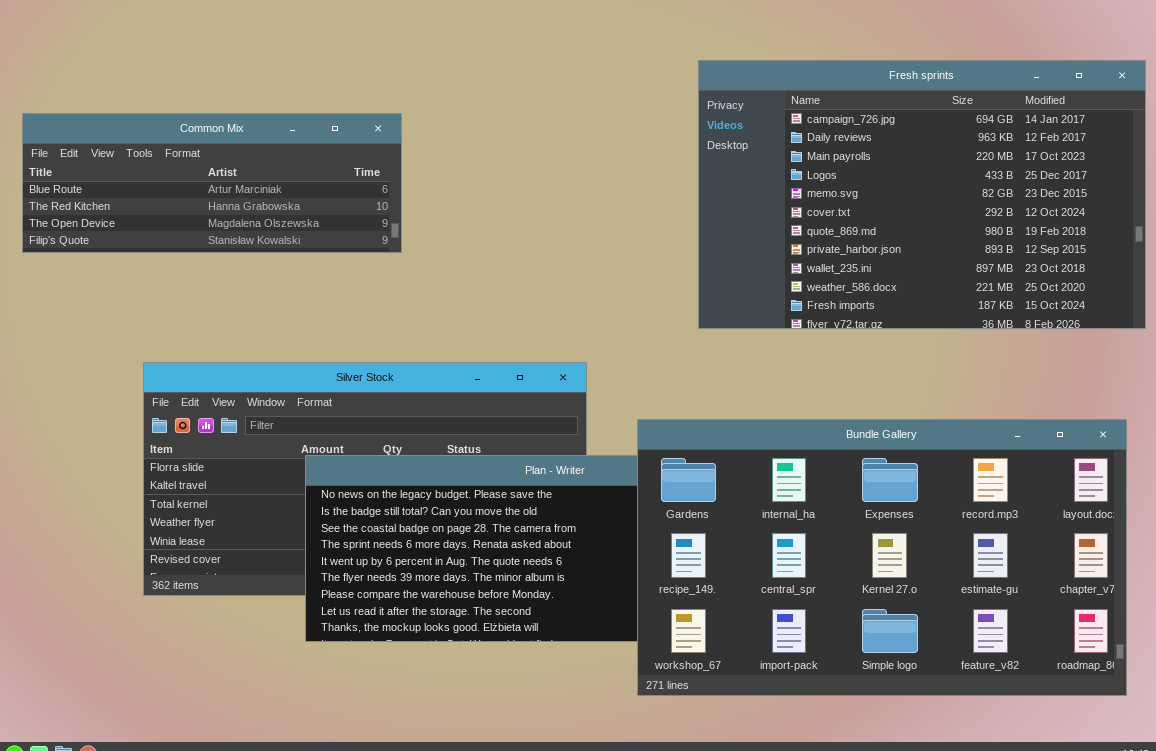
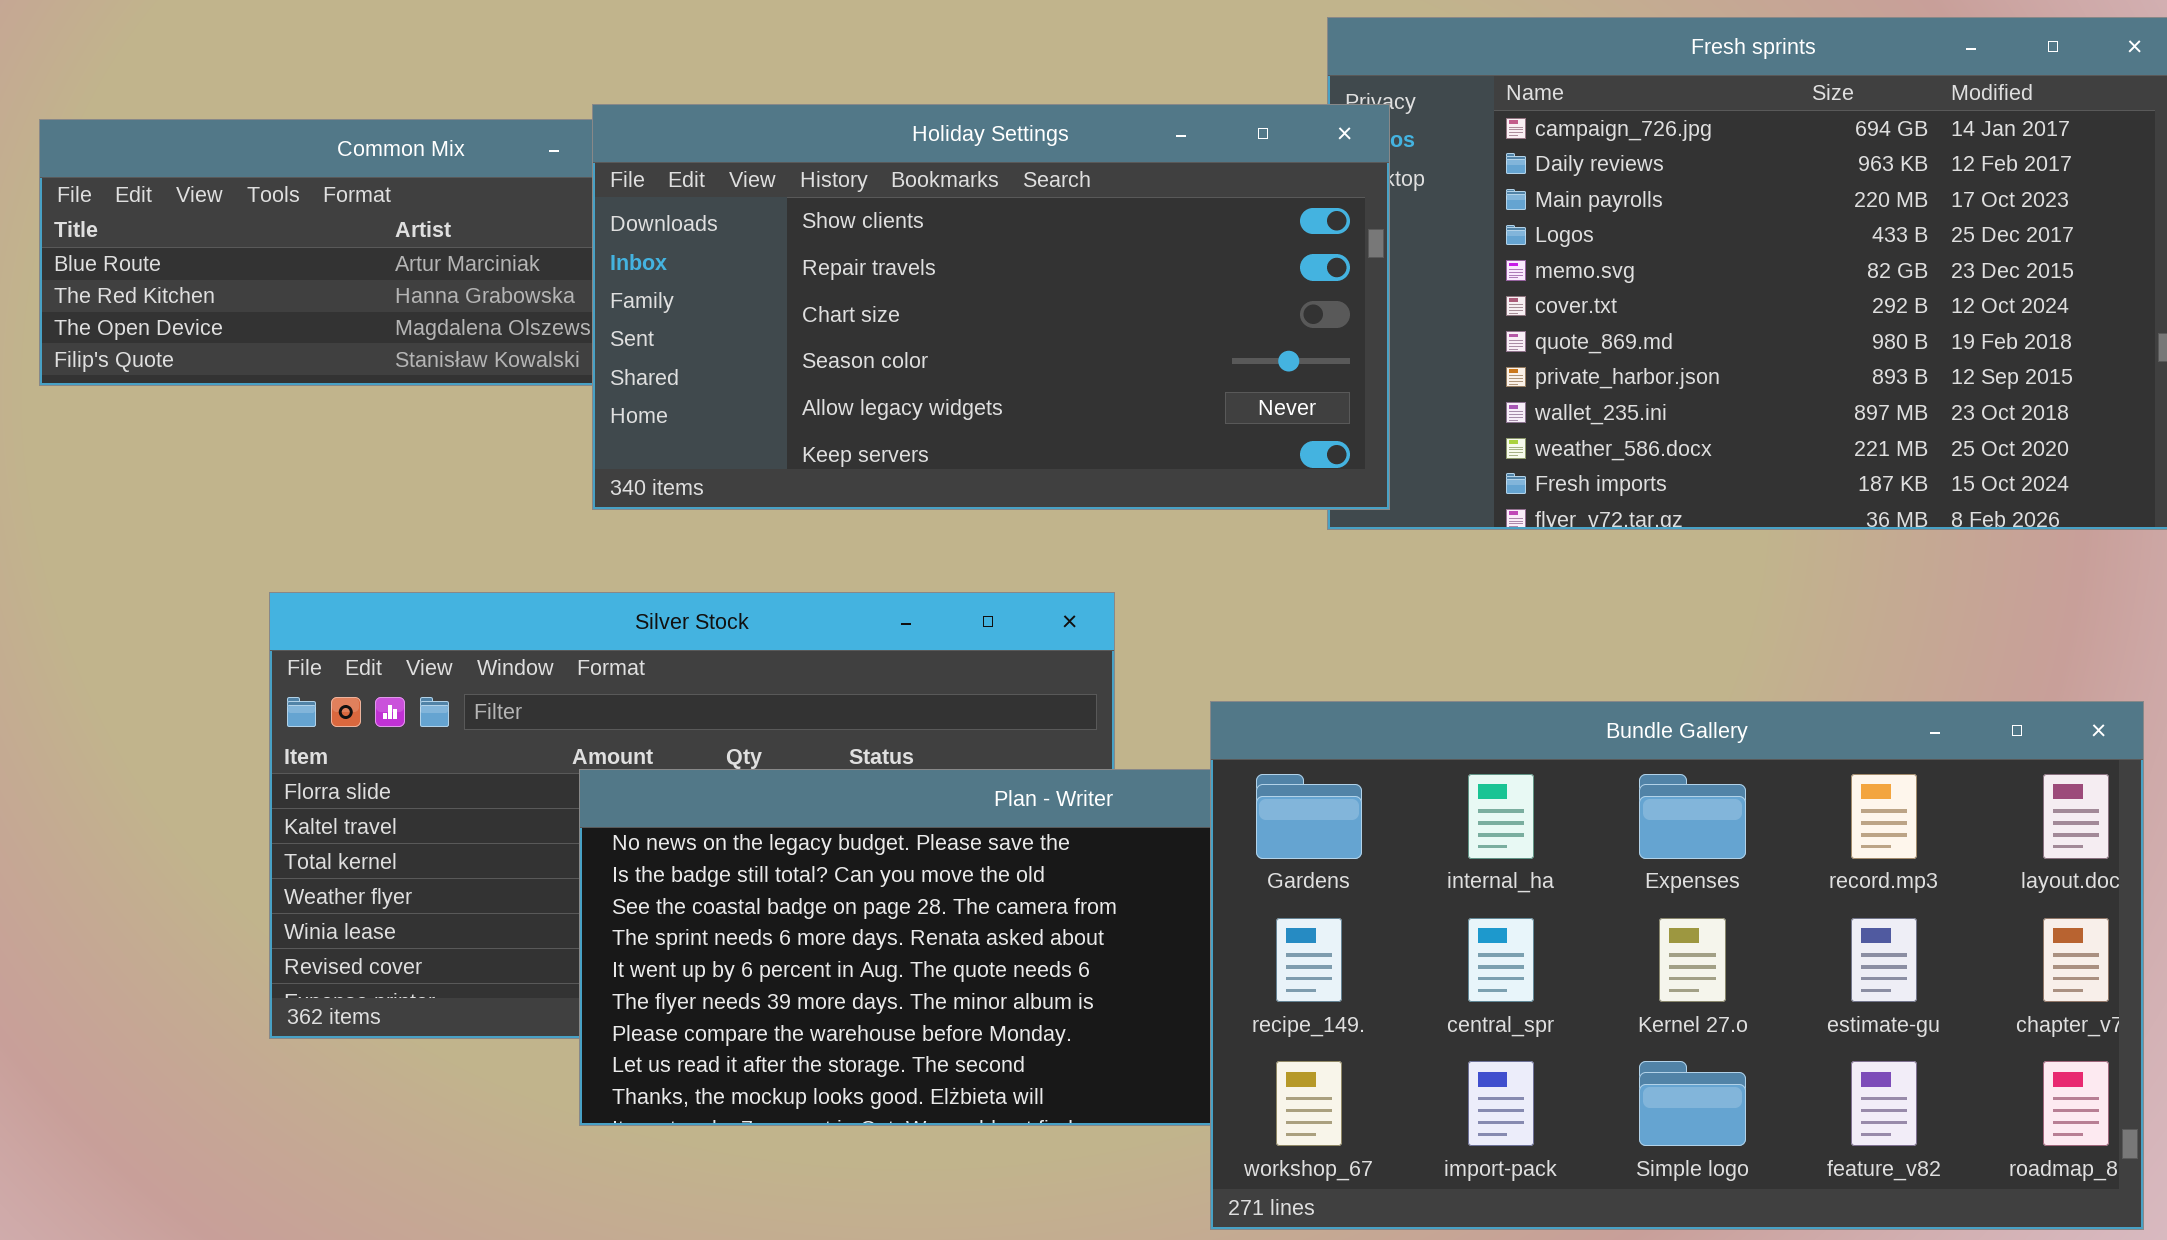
Holiday Settings: none -> [592,104,1390,510], opened

